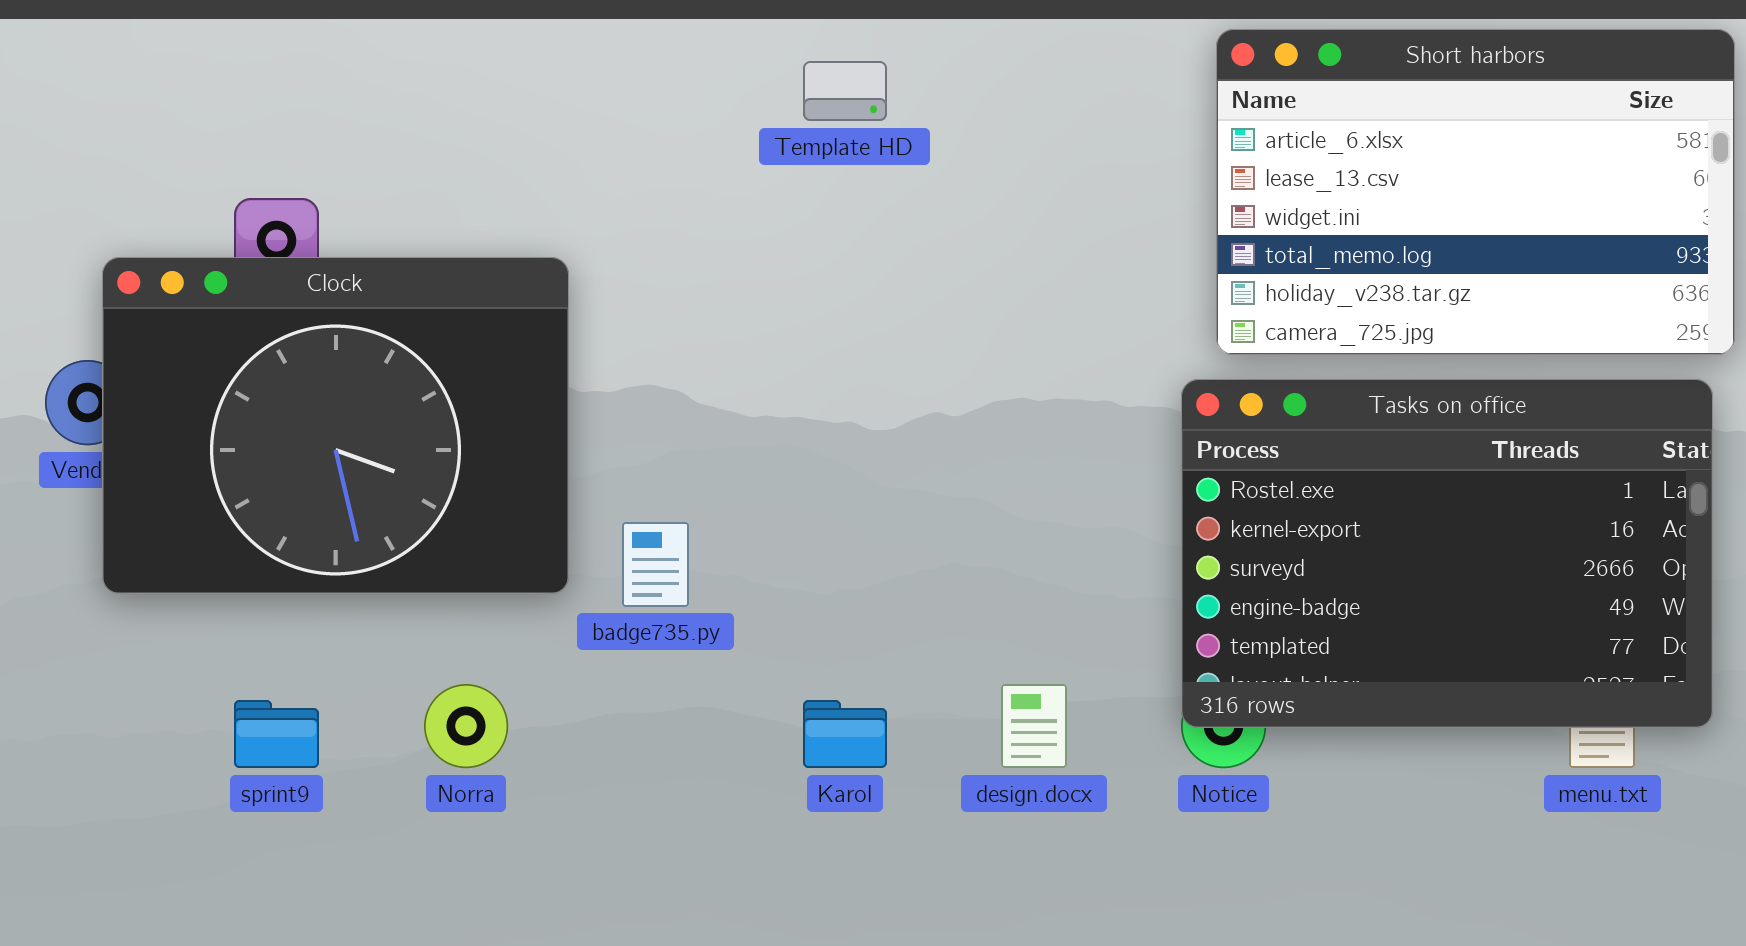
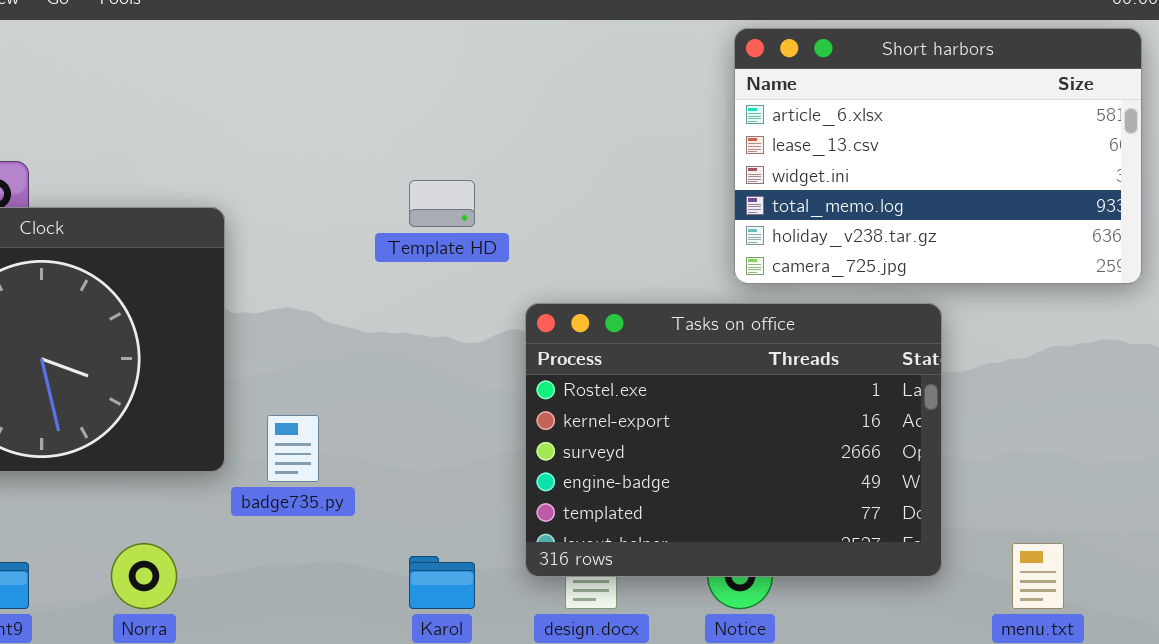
Template HD: [803,61,887,121] -> [409,180,475,227], moved
Tasks on office: [1181,379,1713,728] -> [525,303,942,577], moved

